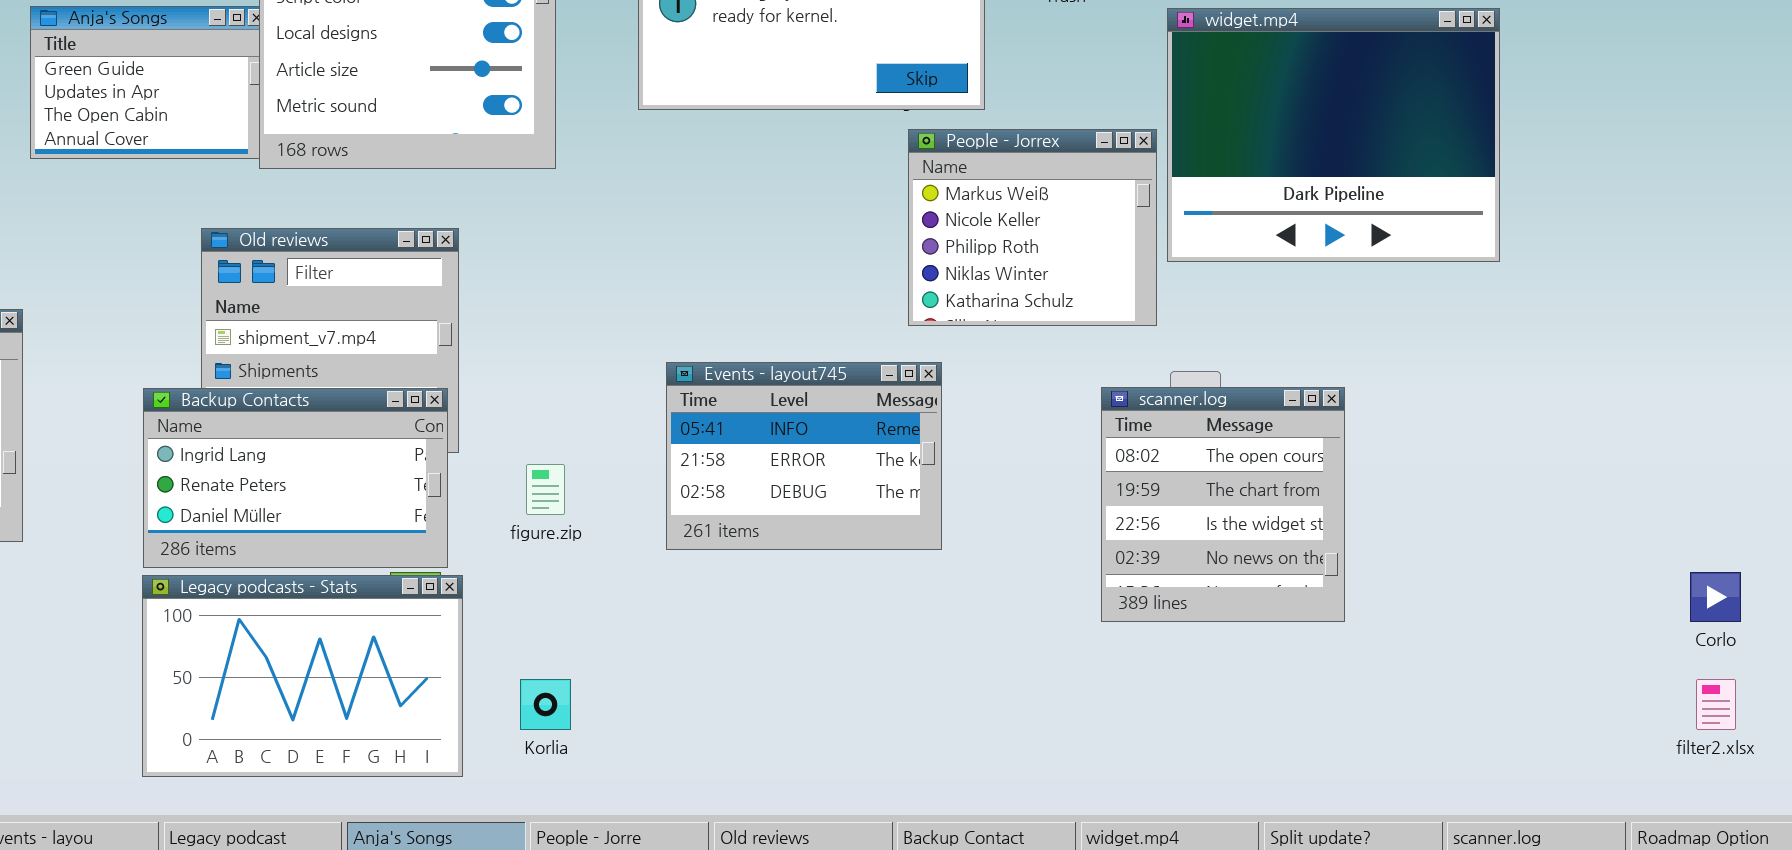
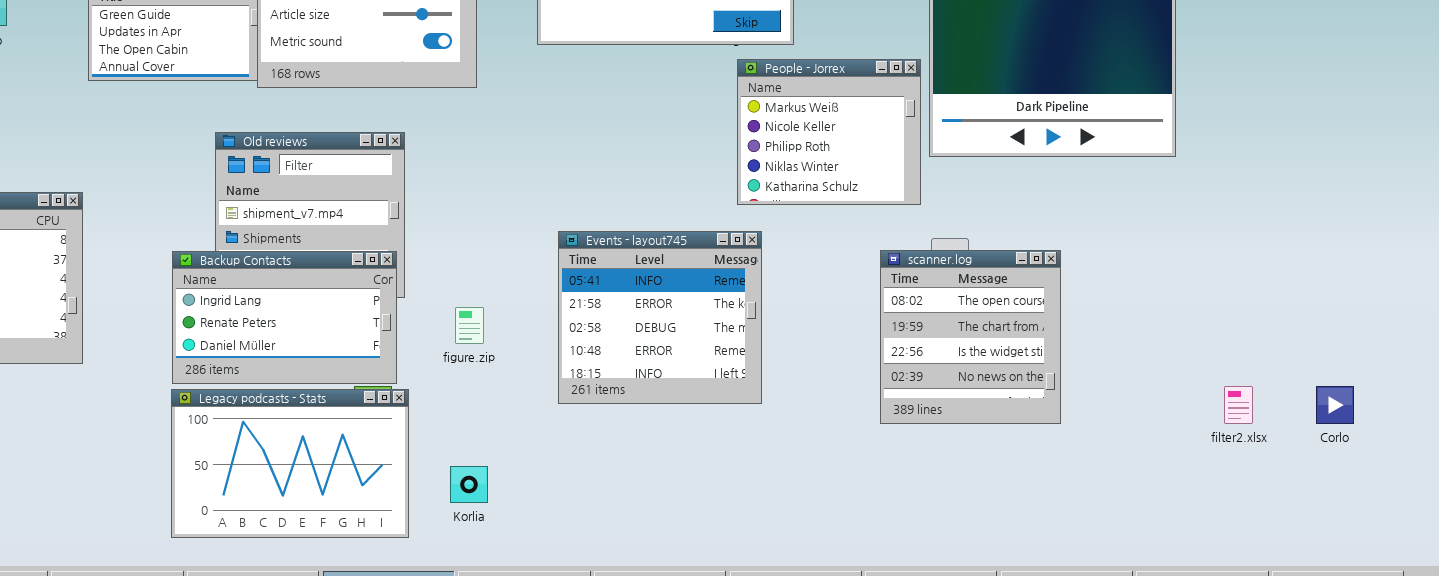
Events - layout745: [666,362,942,550] -> [558,231,762,404], resized
filter2.xlsx: [1696,679,1736,730] -> [1224,386,1253,424], moved

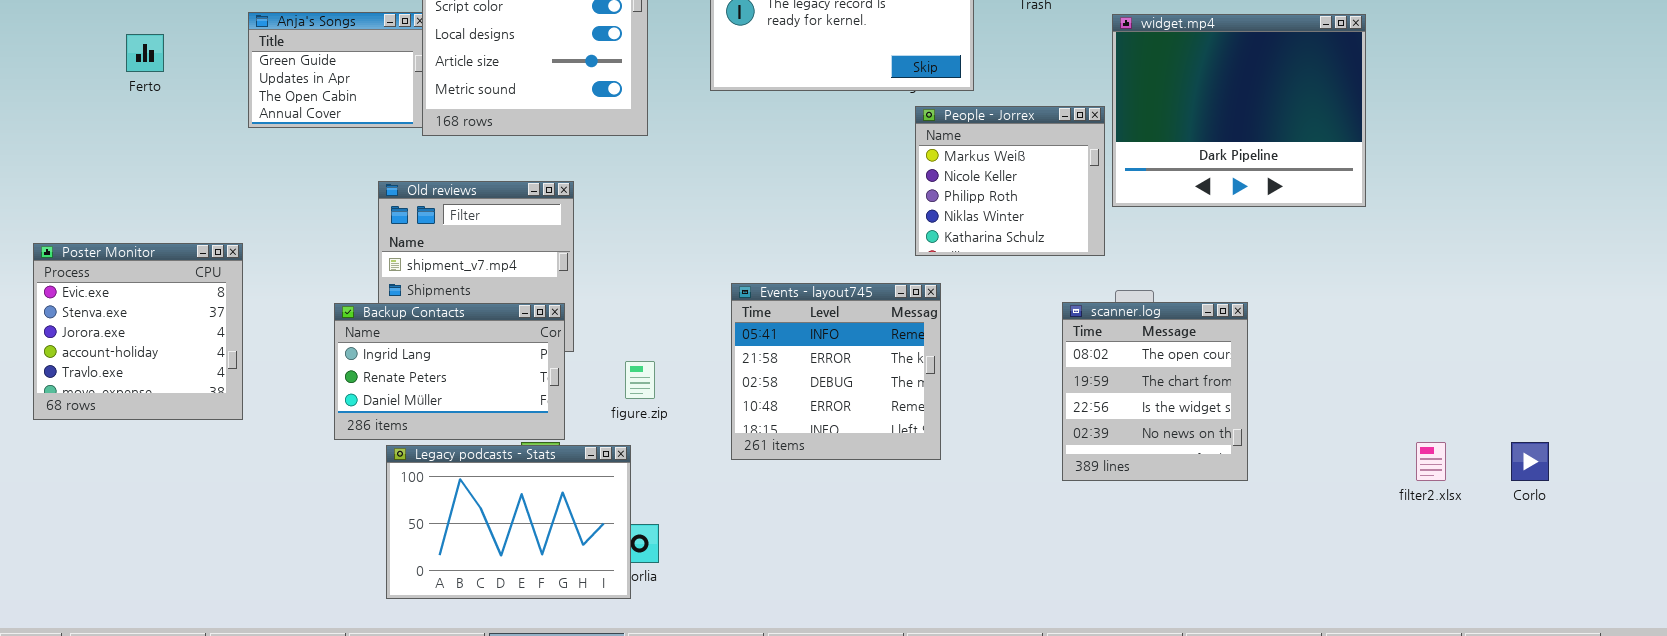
Legacy podcasts - Stats: [171,389,409,538] -> [386,445,631,599], moved

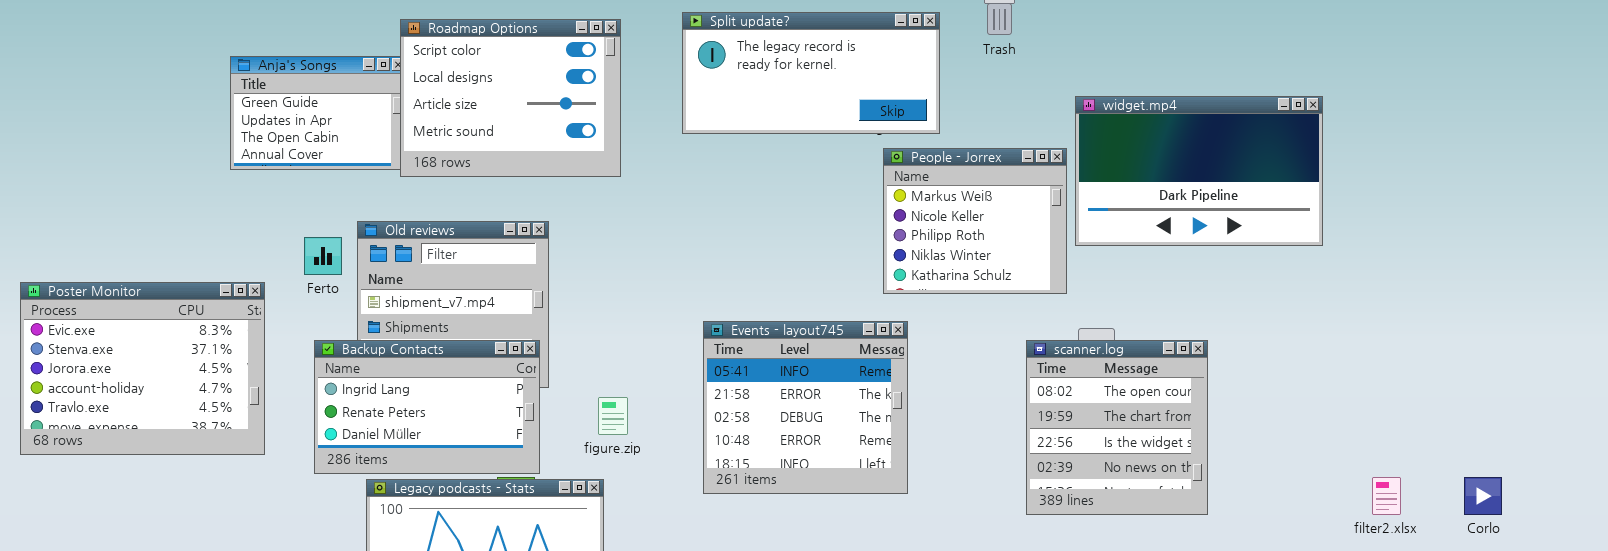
widget.mp4: [1112,14,1366,207] -> [1075,96,1323,246], resized
Ferto: [126,34,164,72] -> [304,237,342,275], moved
Poster Monitor: [33,243,243,420] -> [20,282,265,455], resized

